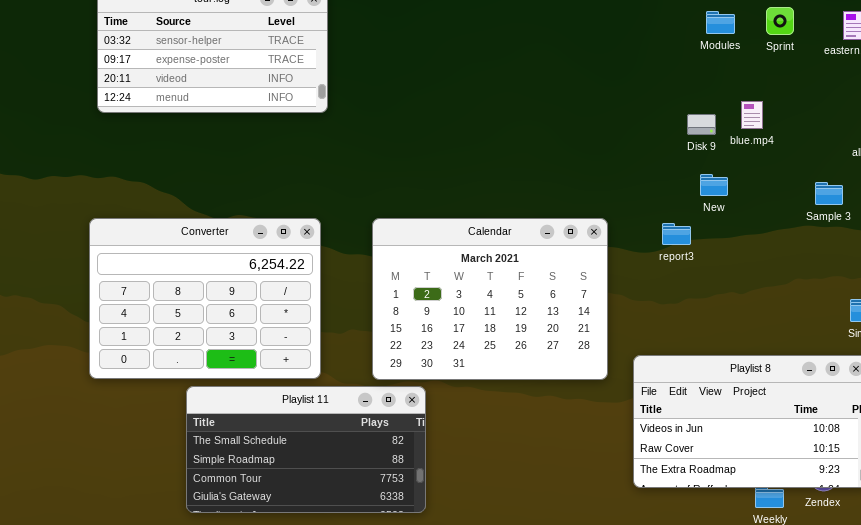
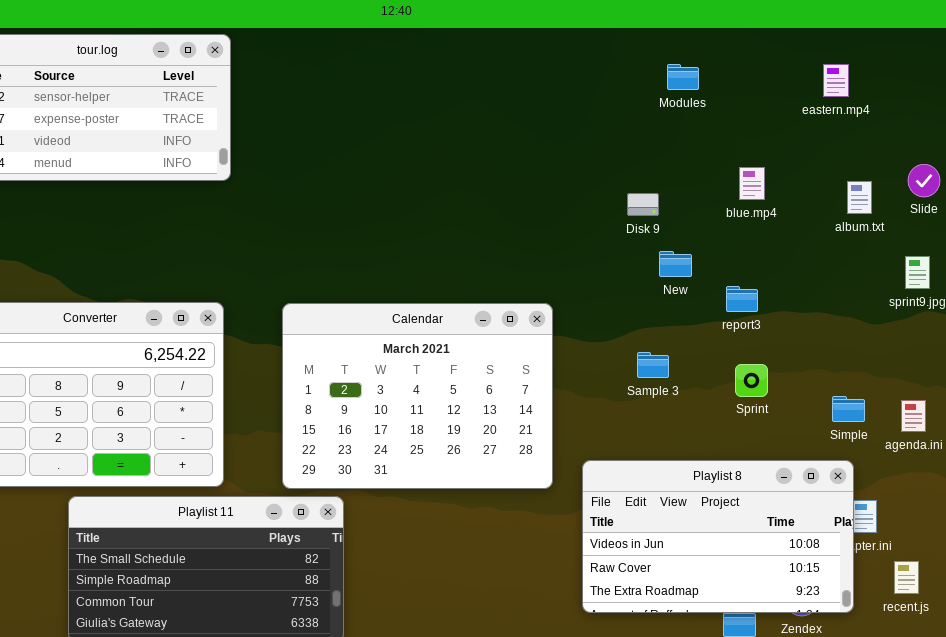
Sprint: [766,7,794,35] -> [735,364,768,397], moved
blue.mp4: [741,101,763,129] -> [739,167,765,200], moved
Disk 9: [687,114,716,135] -> [627,193,659,216], moved
Sample 3: [815,182,843,205] -> [637,352,669,378], moved
report3: [662,223,691,245] -> [726,286,758,312], moved

